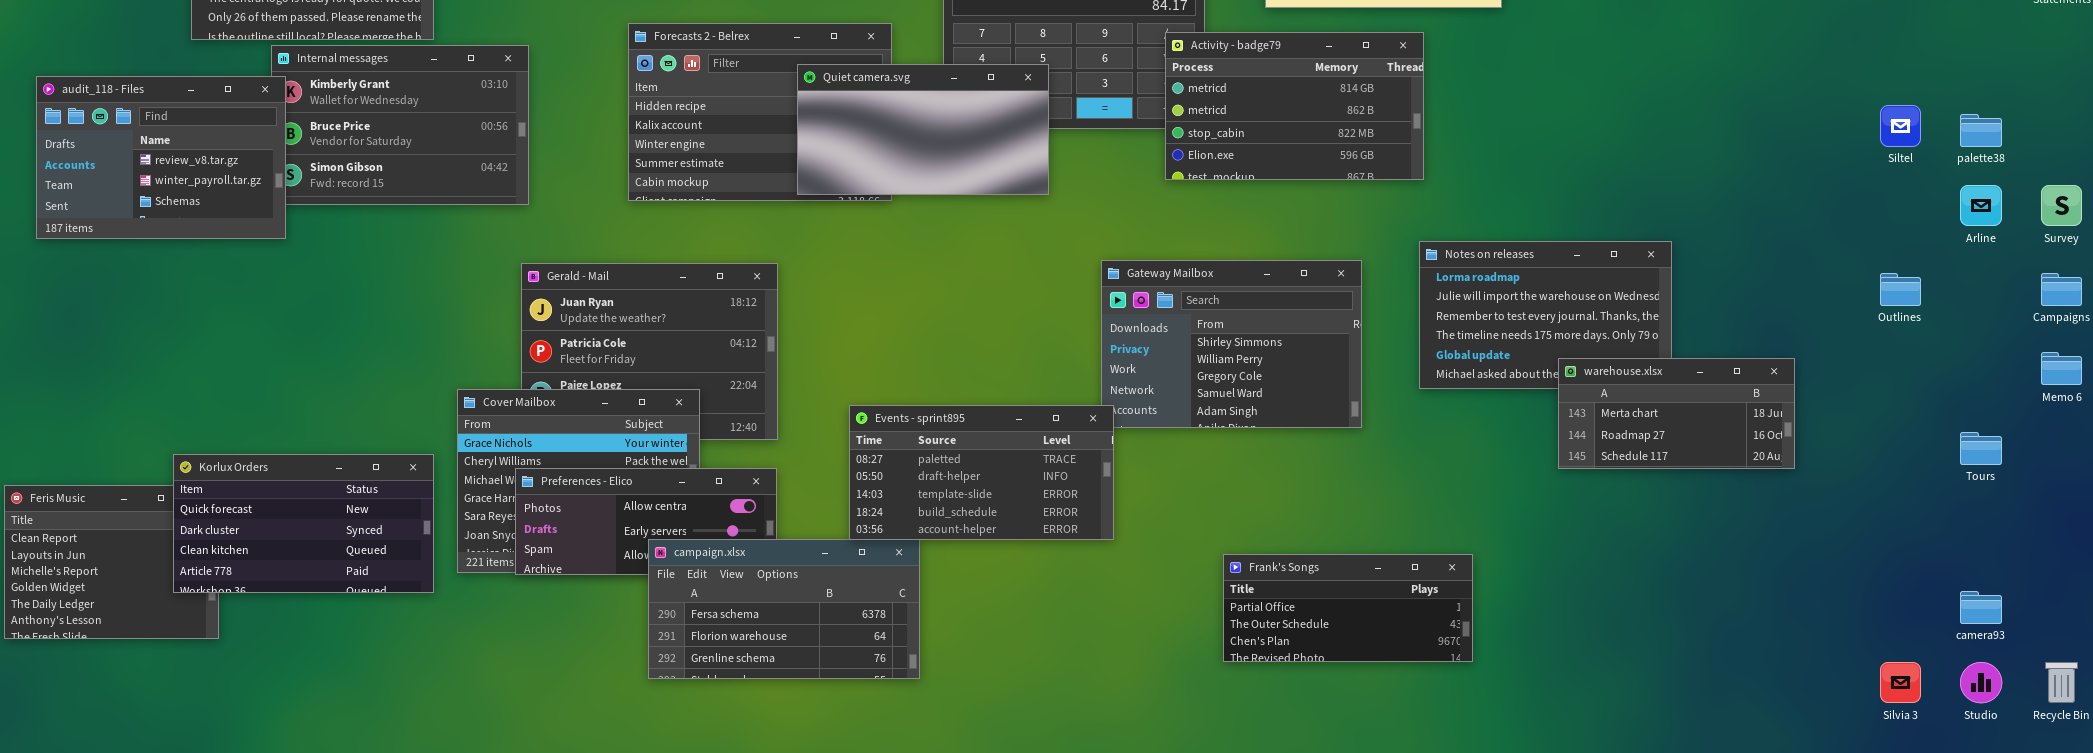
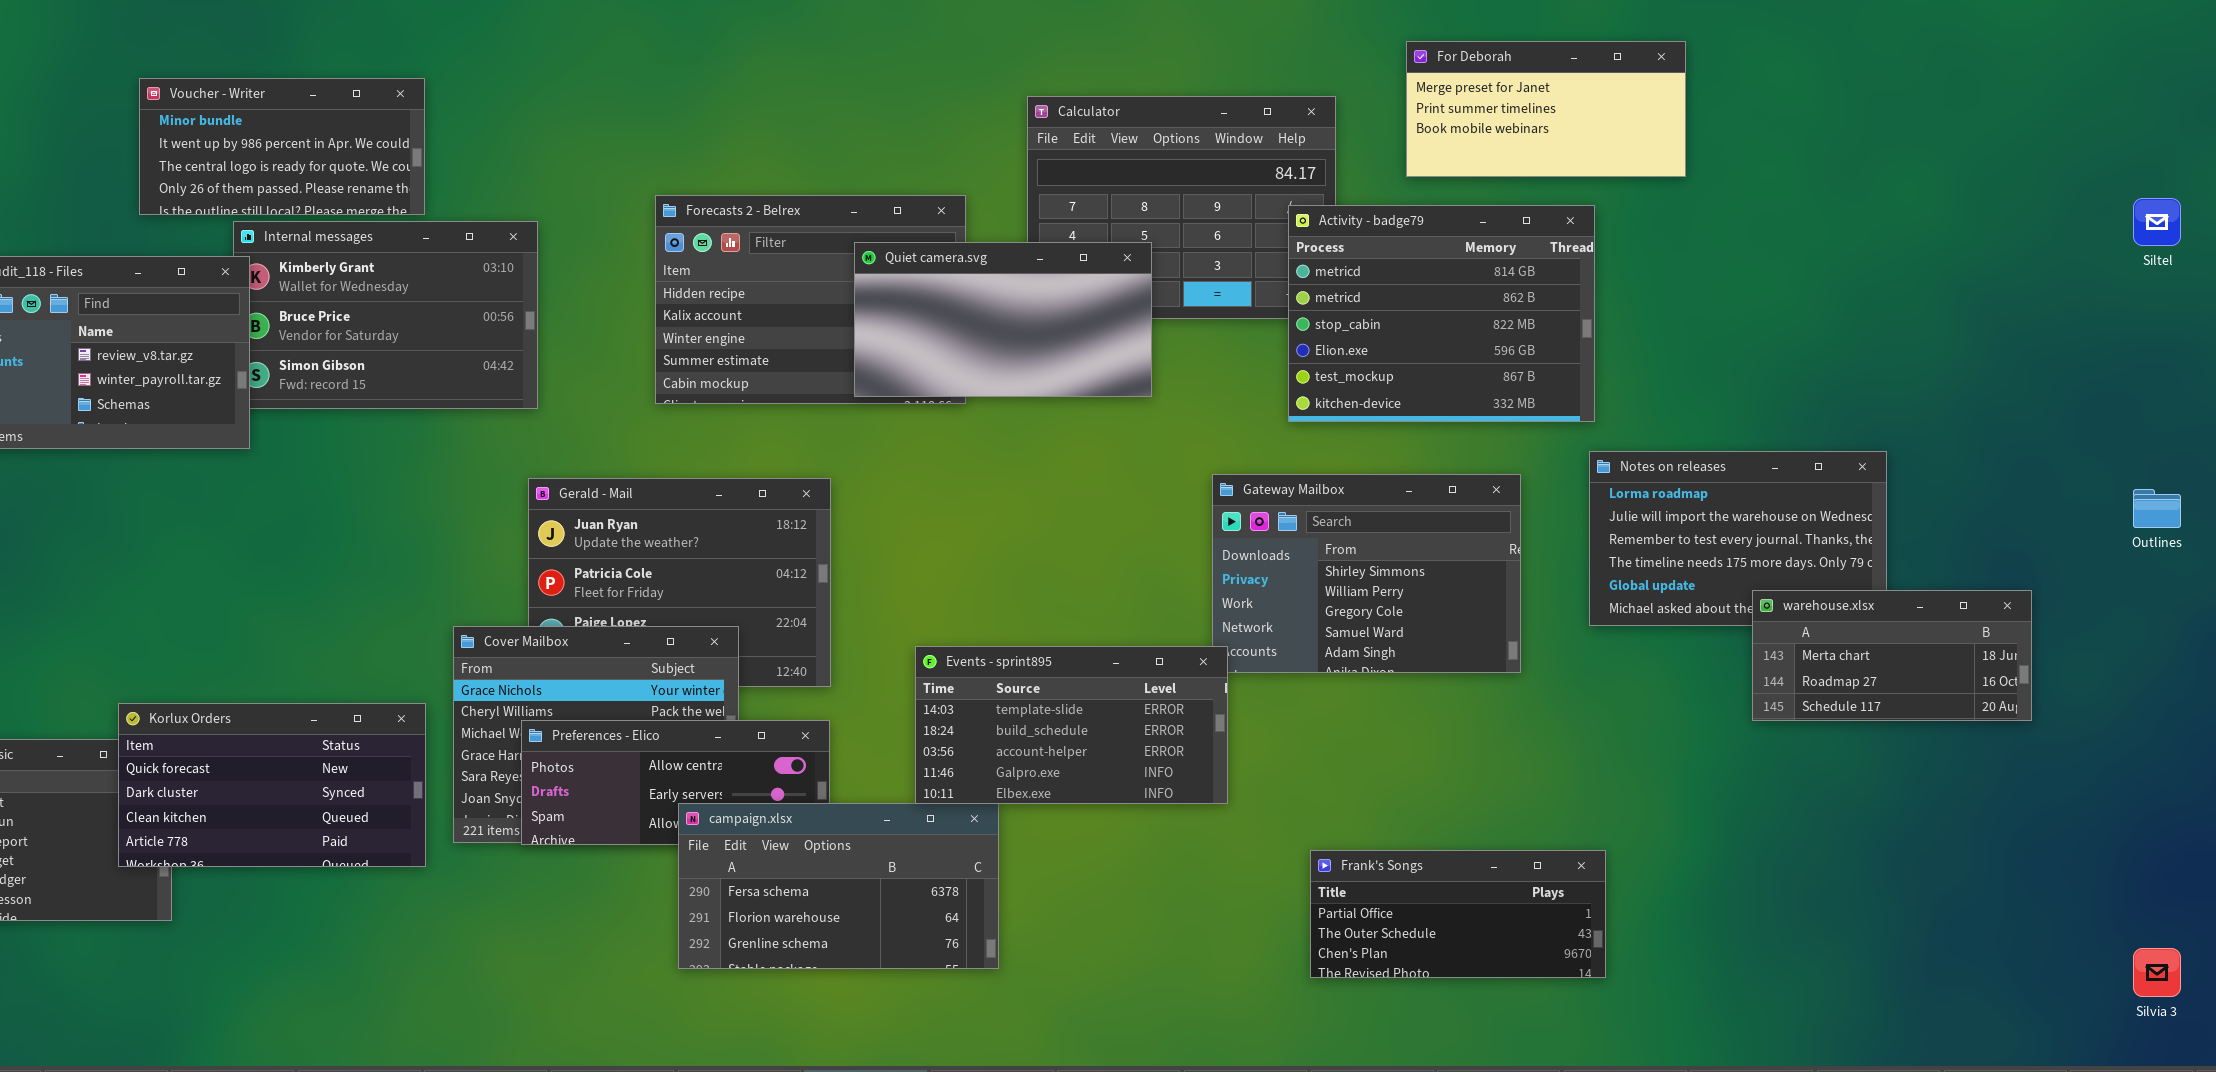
Activity - badge79: [1165,32,1424,180] -> [1288,205,1595,422], resized
Siltel: [1880,105,1921,147] -> [2133,198,2181,246], moved
Events - sprint895: [849,405,1114,540] -> [915,646,1228,804], scrolled down 2 rows
Frank's Songs: [1223,554,1473,662] -> [1310,850,1606,978], moved

